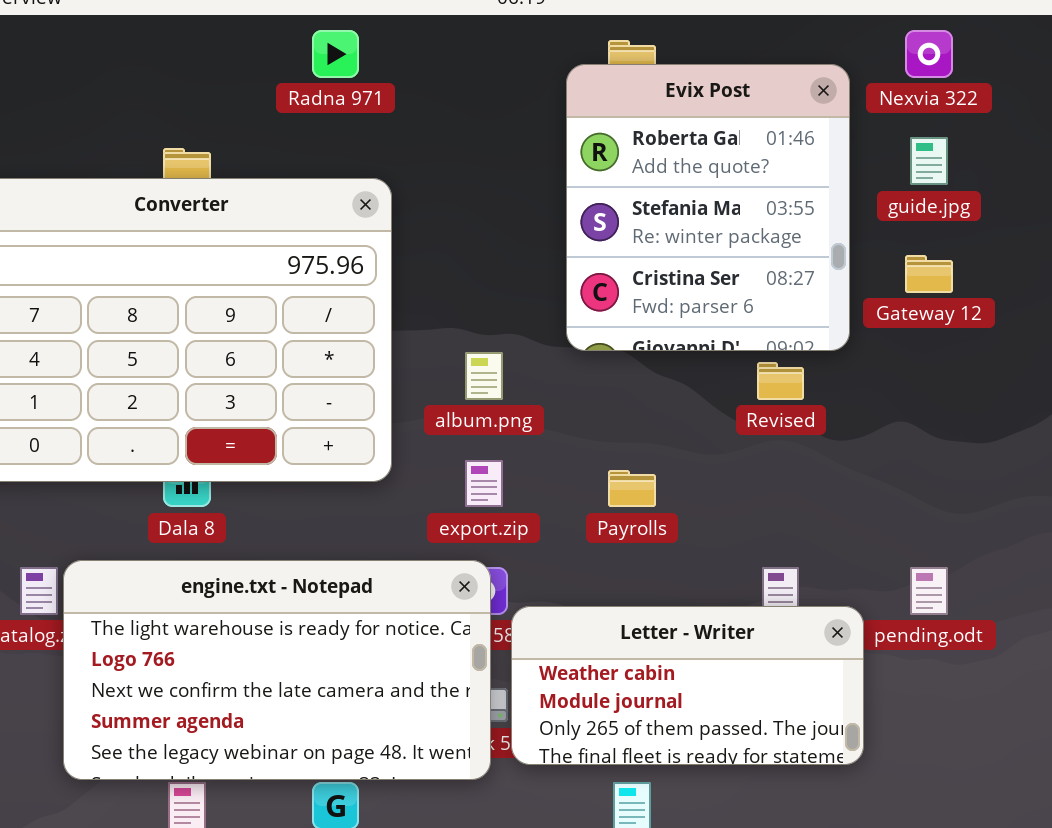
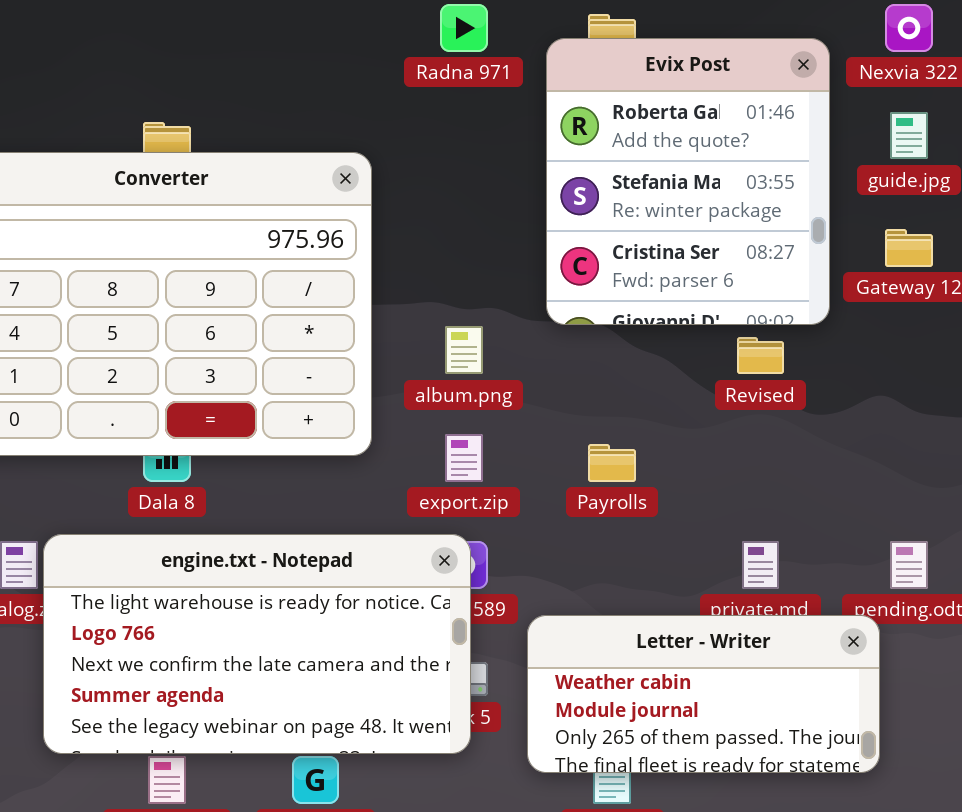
Radna 971: [312,30,359,78] -> [440,4,488,52], moved
Letter - Writer: [511,606,864,765] -> [527,615,880,773], moved

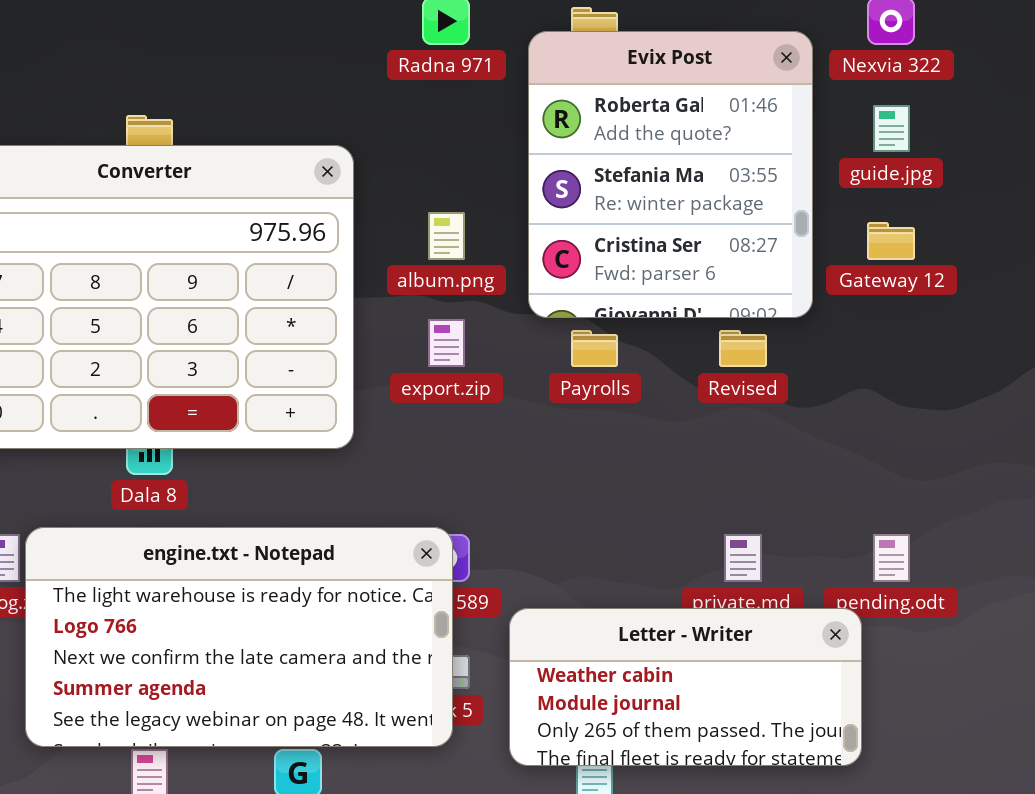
album.png: [445,326,483,374] -> [428,212,465,260], moved
export.zip: [445,434,483,482] -> [428,319,465,367], moved
Payrolls: [588,444,636,482] -> [571,330,618,367], moved

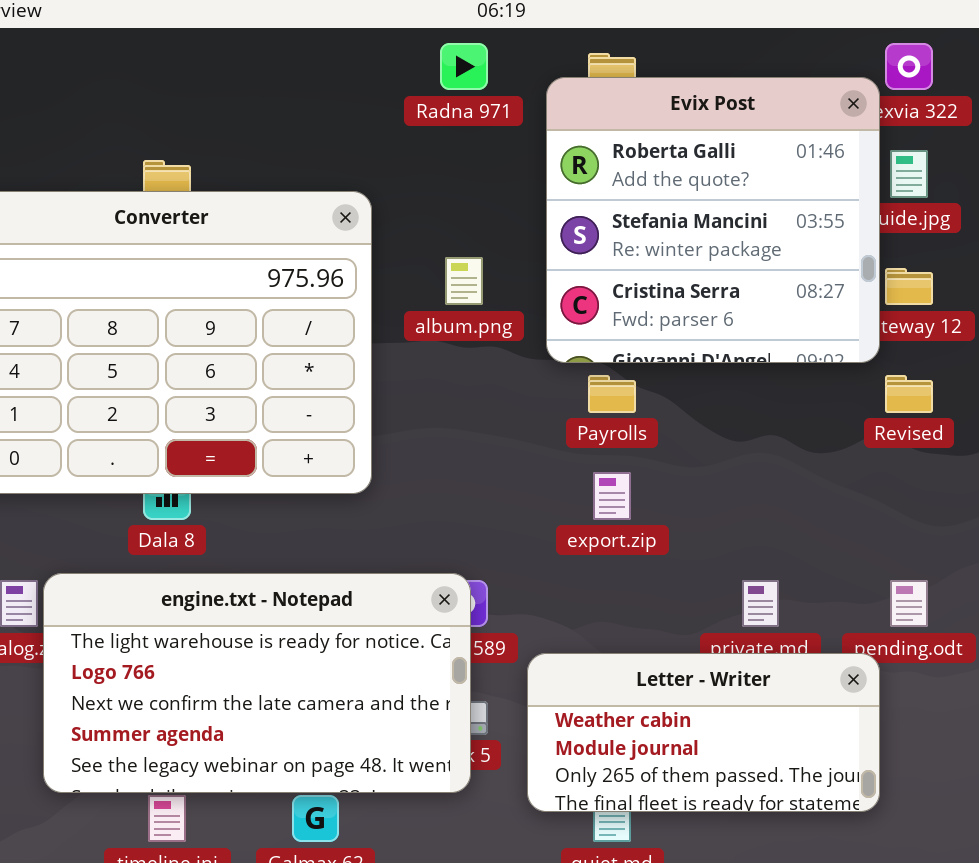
Evix Post: [528,31,813,318] -> [546,77,880,363], resized
export.zip: [428,319,465,367] -> [593,472,631,520], moved
Revised: [719,330,767,367] -> [885,375,933,413], moved

